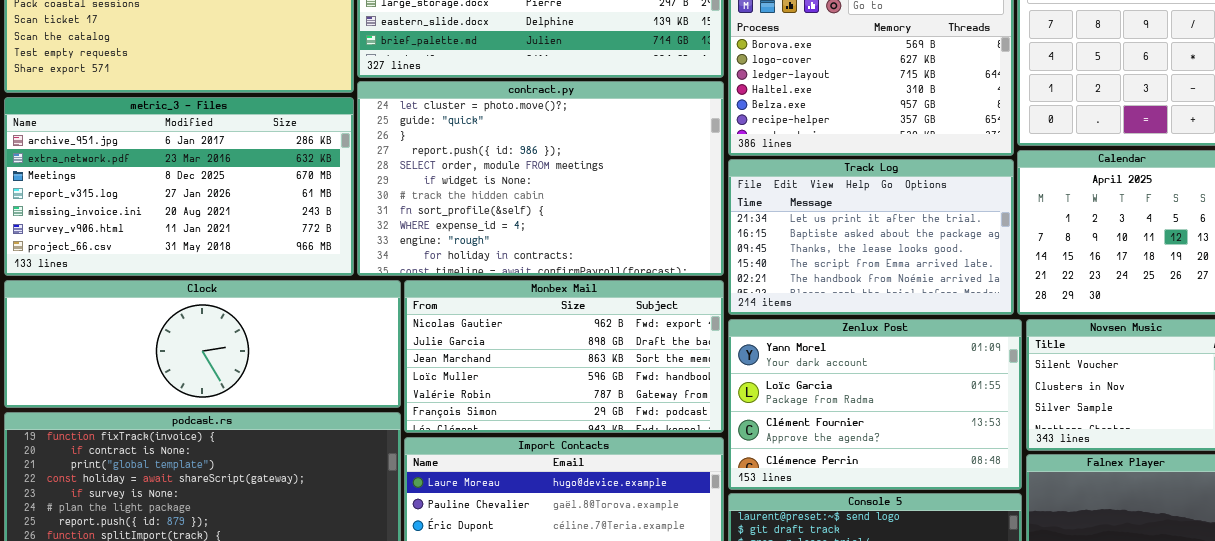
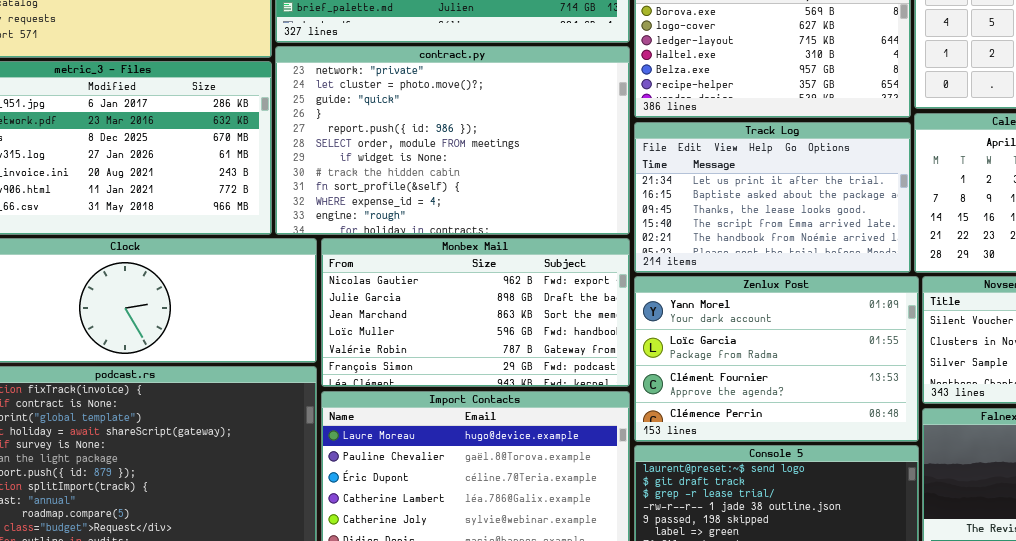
contract.py: [357,81,724,276] -> [275,46,630,235], scrolled up 1 row

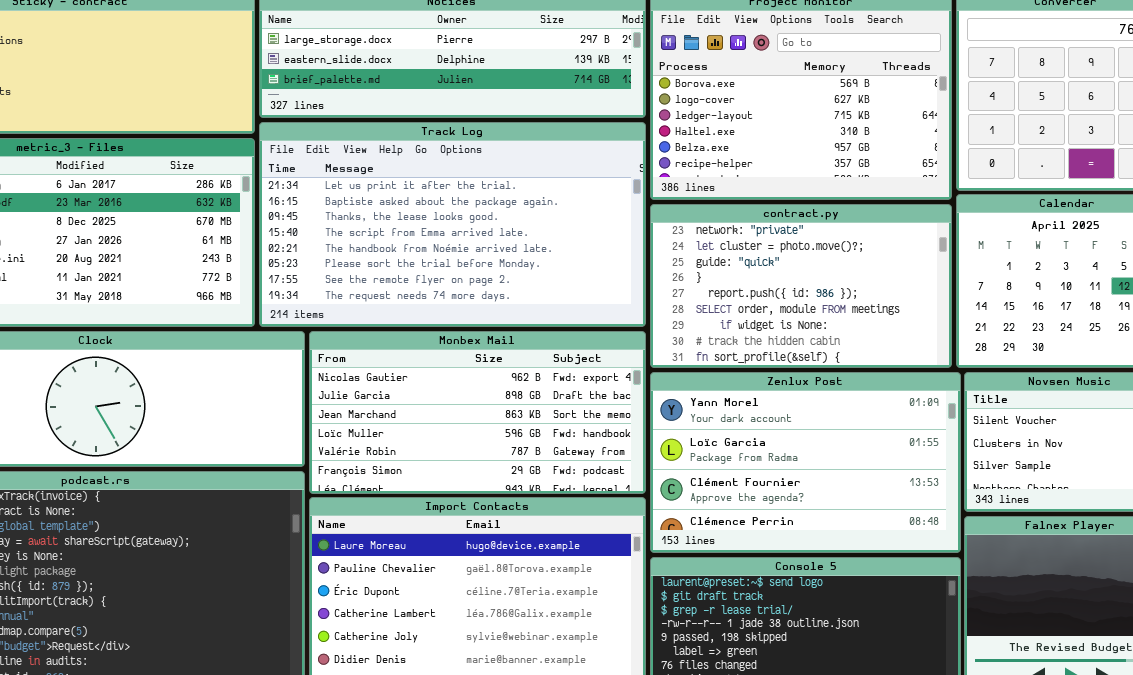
contract.py: [275,46,630,235] -> [650,204,952,368], moved, resized
Track Log: [634,122,911,273] -> [259,122,646,327], moved, resized

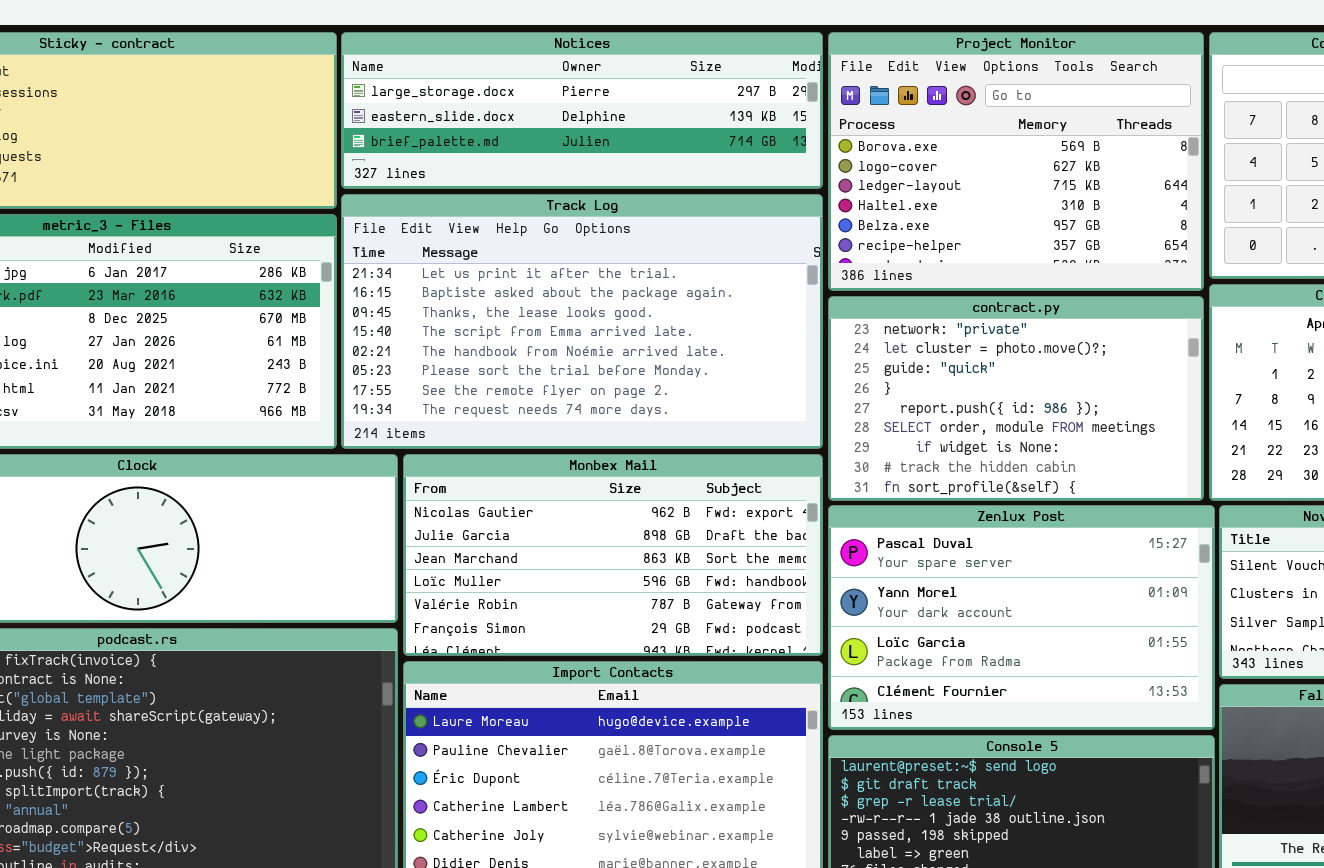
Zenlux Post: [650,372,961,553] -> [828,505,1215,730], scrolled up 1 row

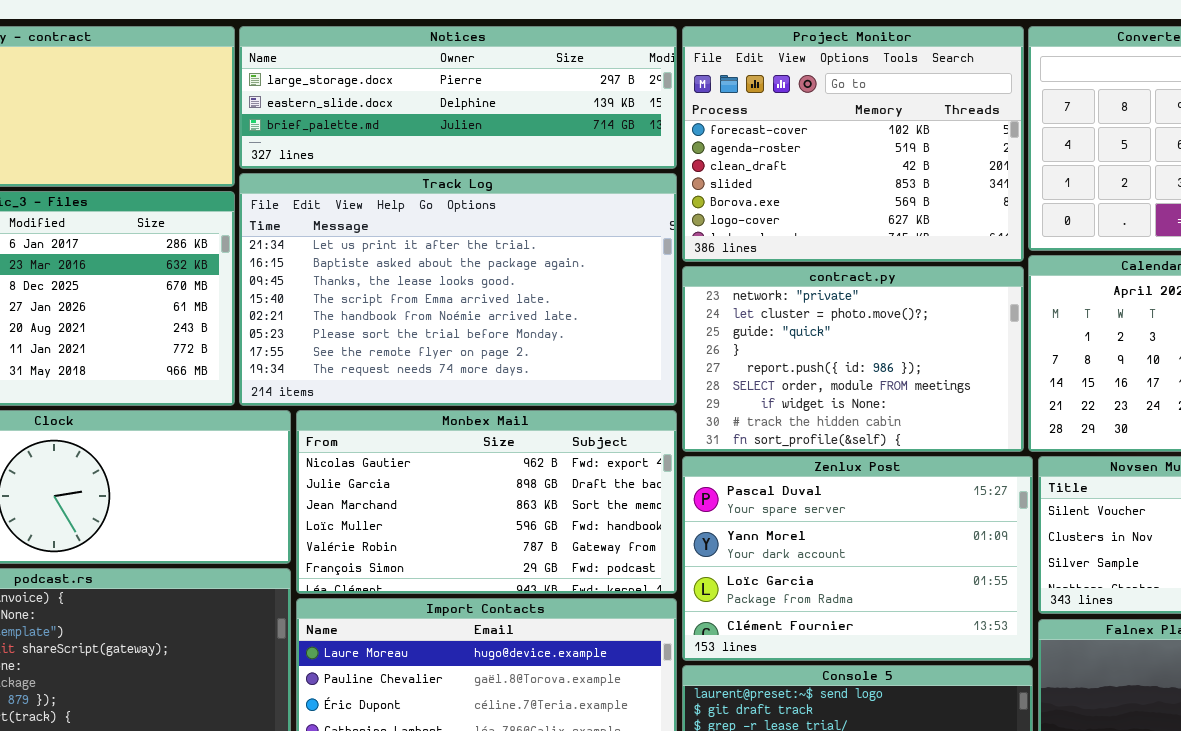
Project Monitor: [828,32,1204,291] -> [682,26,1024,262], scrolled up 4 rows

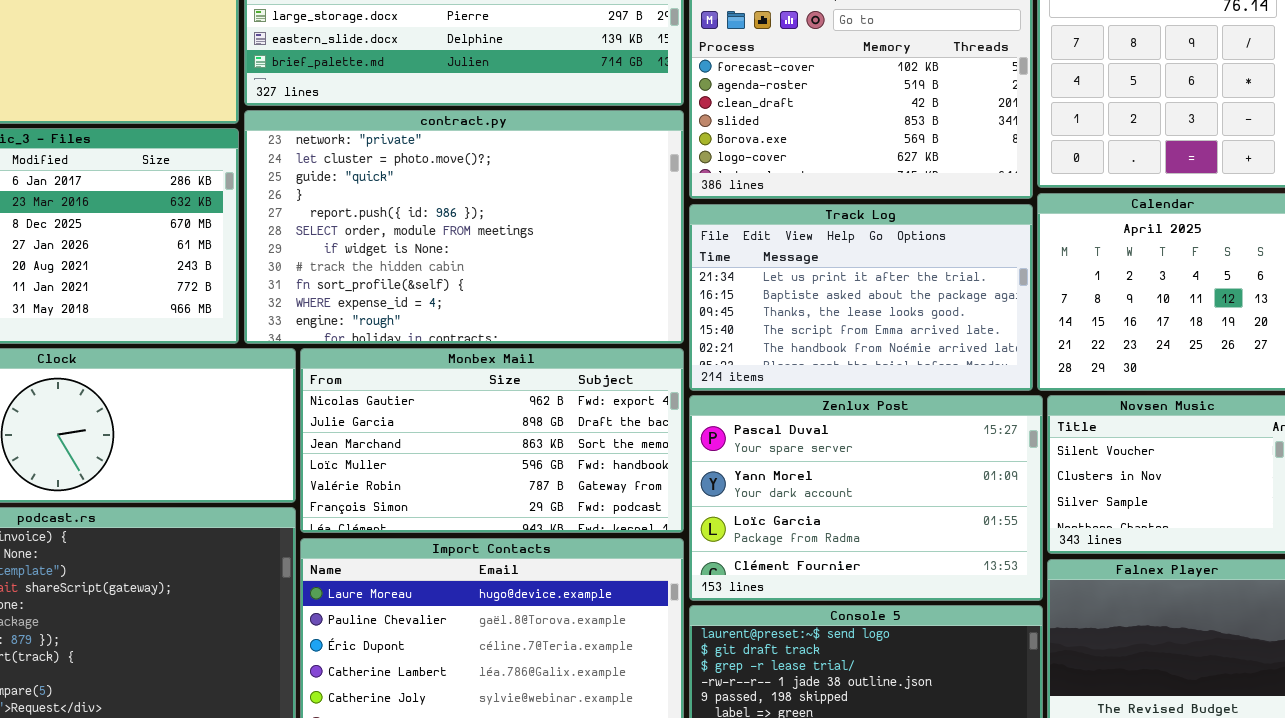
Track Log: [239,173,677,406] -> [689,204,1033,391], moved, resized
contract.py: [682,266,1024,452] -> [244,110,684,344], moved, resized

